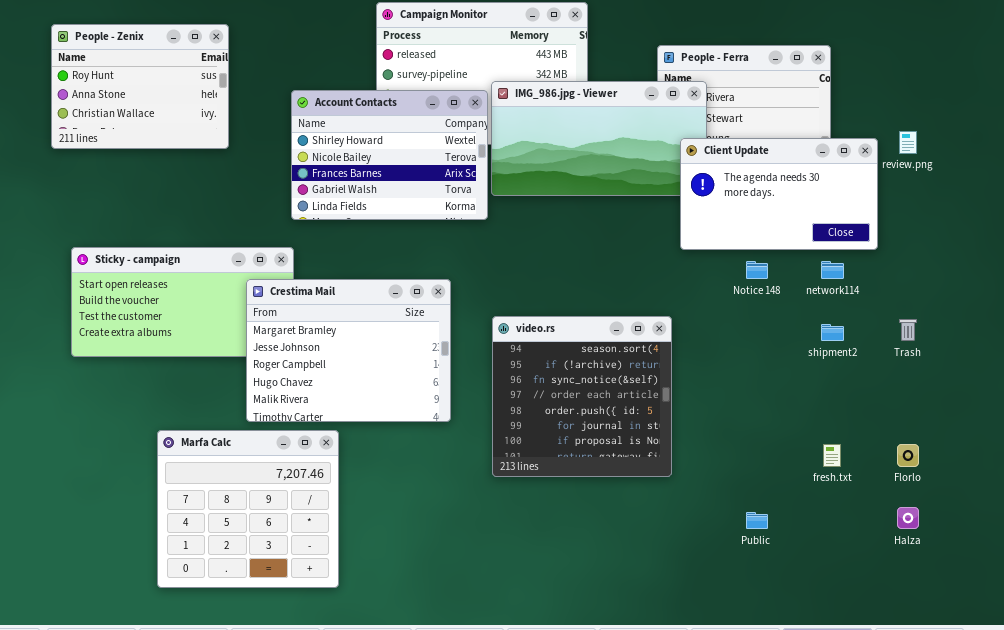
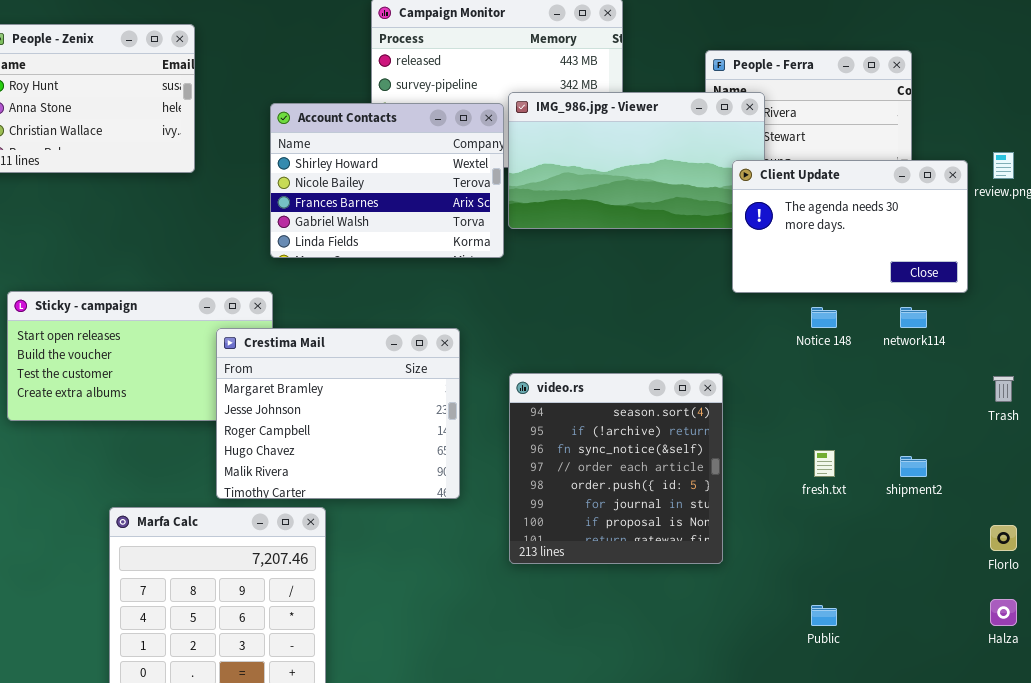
shipment2: [821,324,844,341] -> [900,456,927,477], moved
fresh.txt: [823,444,841,467] -> [814,450,835,477], moved

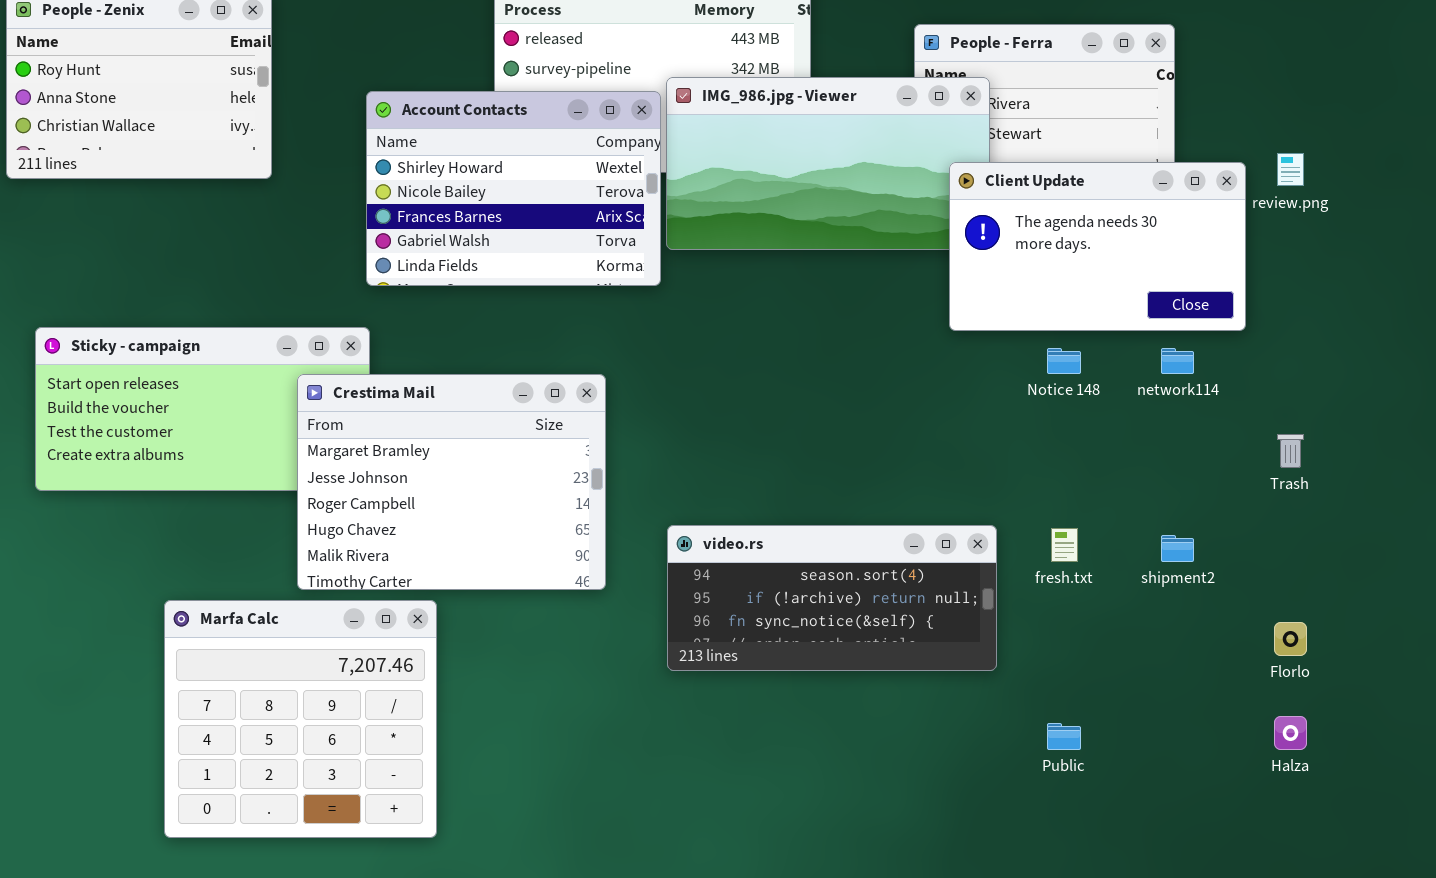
video.rs: [509,373,723,564] -> [667,525,997,671], resized

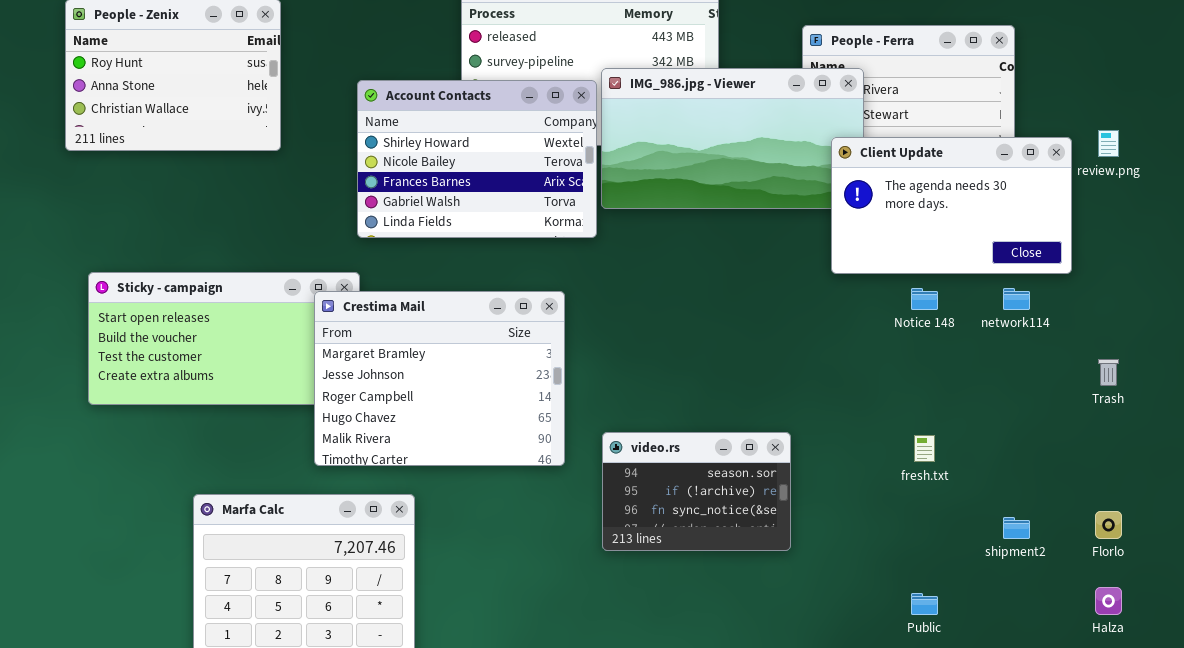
Crestima Mail: [297,374,606,590] -> [314,291,565,466], moved
video.rs: [667,525,997,671] -> [602,432,791,551], resized
shipment2: [1161,535,1194,562] -> [1003,517,1030,539], moved

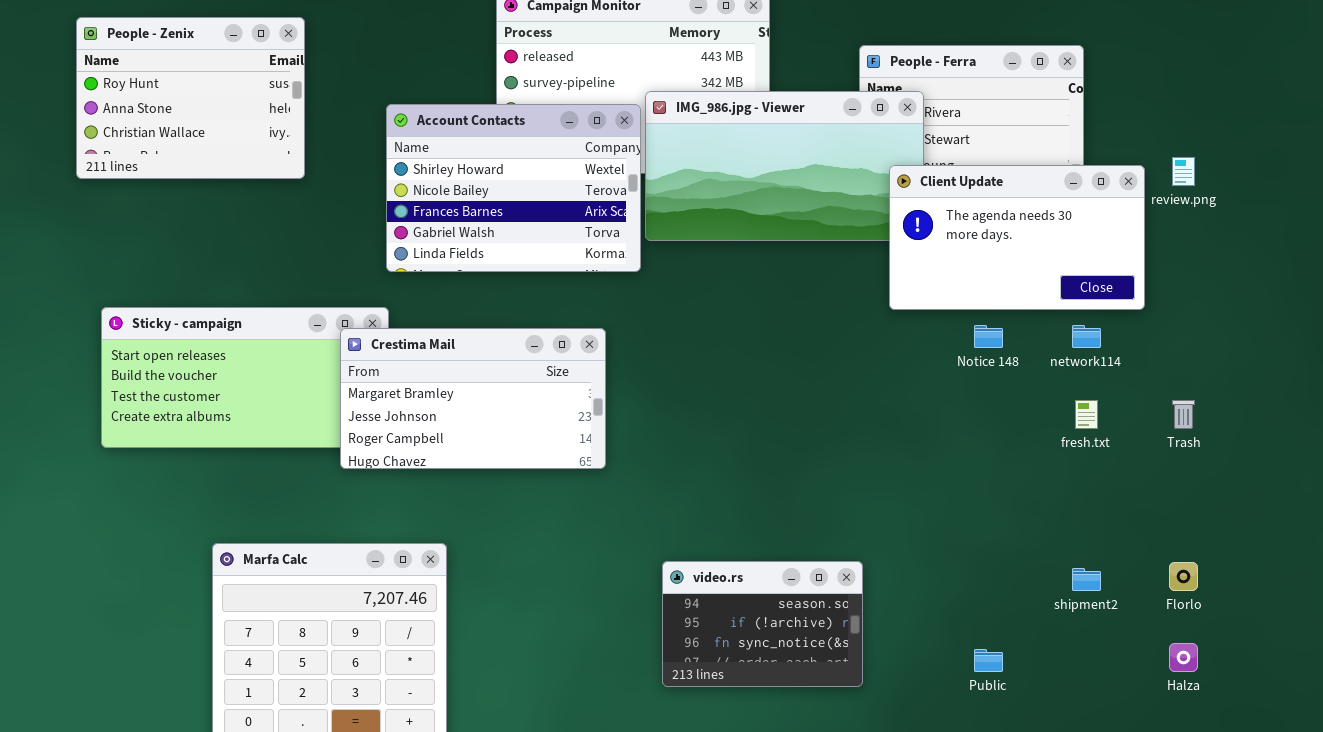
Crestima Mail: [314,291,565,466] -> [340,328,606,469], resized
video.rs: [602,432,791,551] -> [662,561,863,687], moved
fresh.txt: [914,435,935,462] -> [1075,400,1098,429], moved

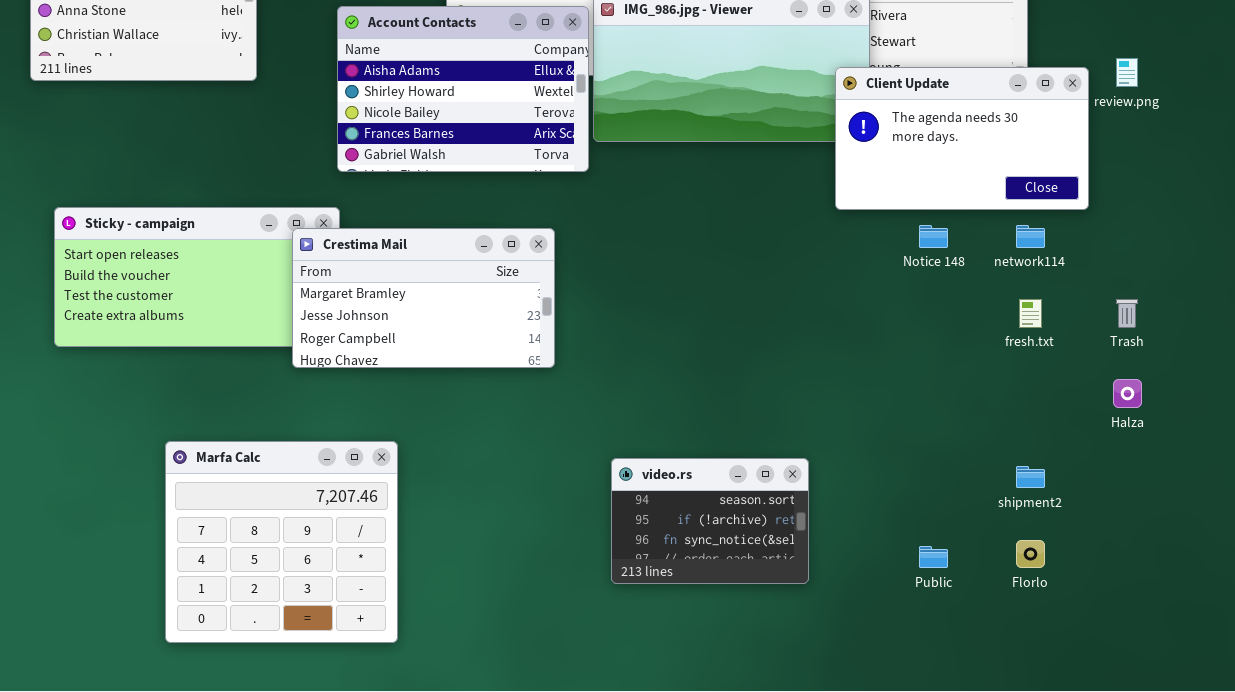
Account Contacts: [386,104,641,272] -> [337,6,589,172], scrolled up 1 row
Florlo: [1169,562,1198,591] -> [1016,540,1045,568], moved
Halza: [1169,643,1198,672] -> [1113,379,1142,408], moved

